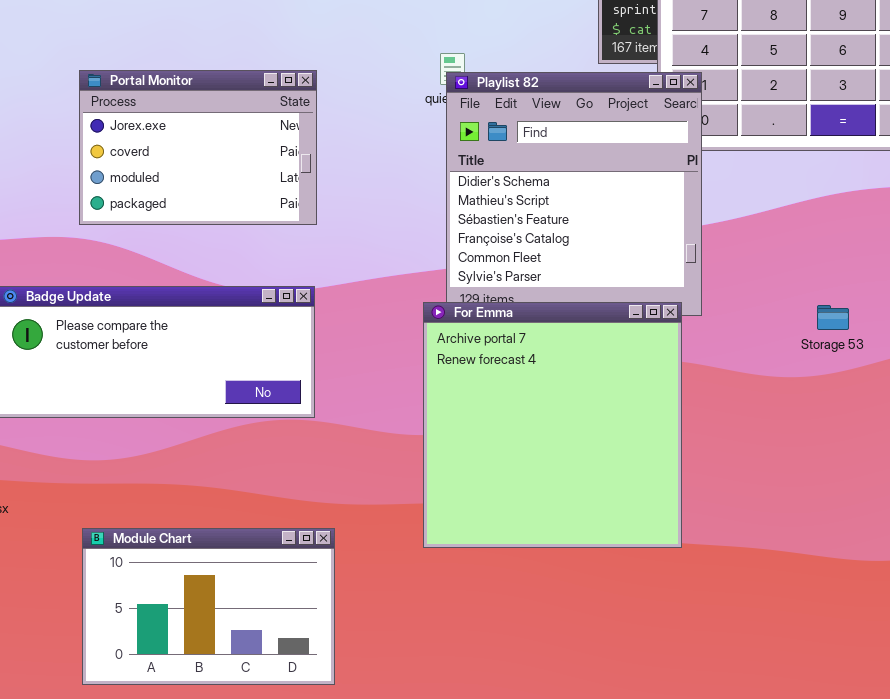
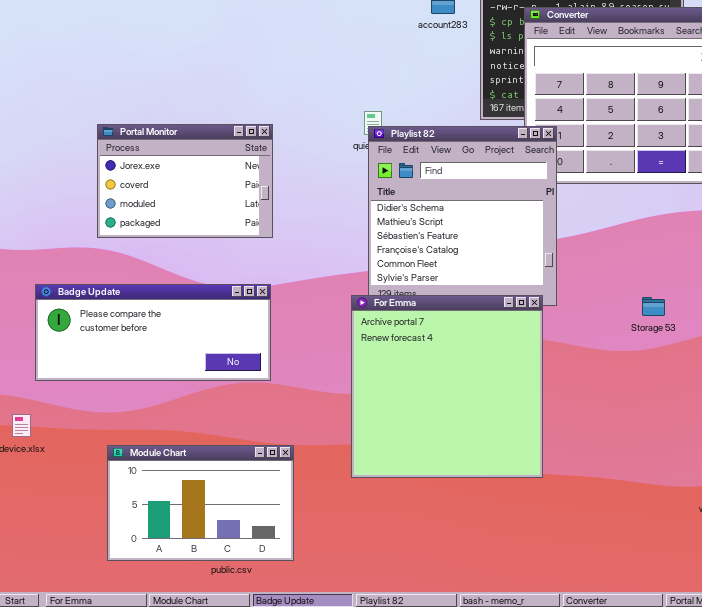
Module Chart: [82,528,335,685] -> [107,445,294,561], moved

